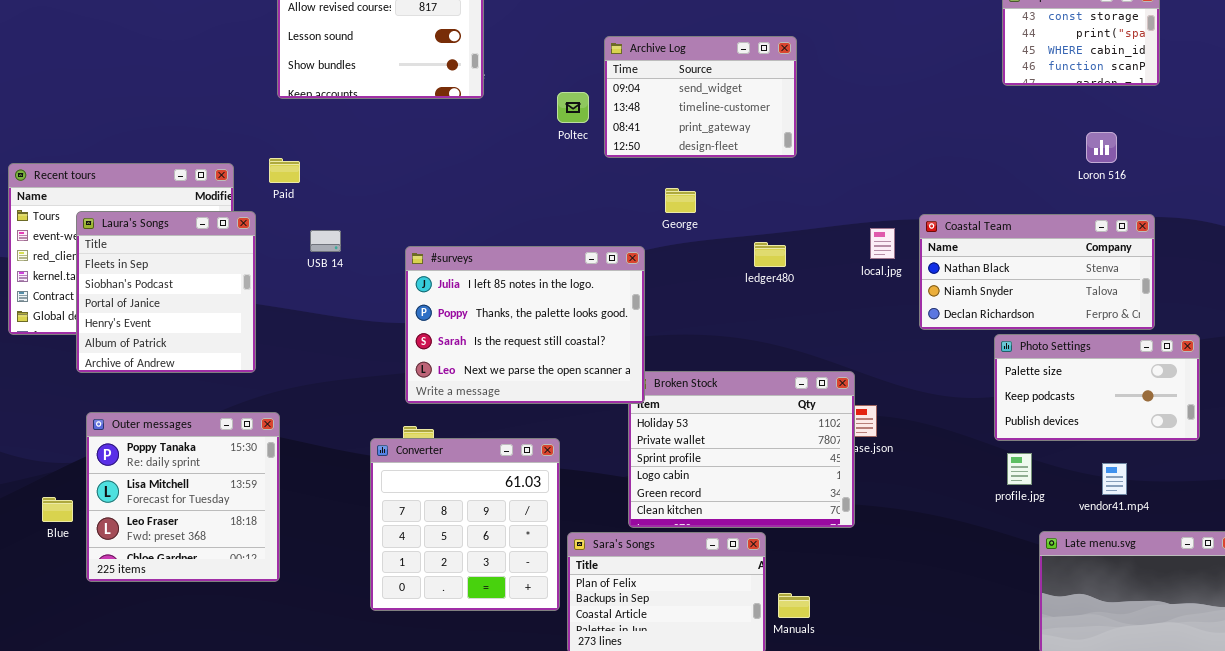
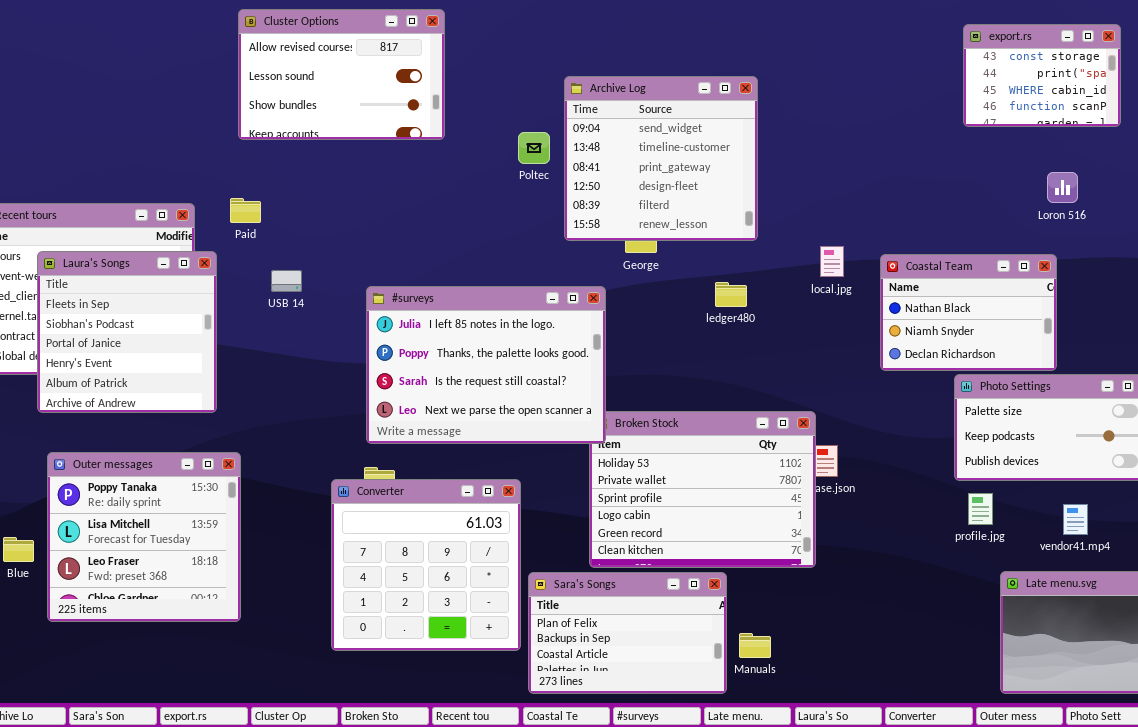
Archive Log: [604,36,797,158] -> [564,76,758,241], resized
Coastal Team: [919,214,1155,330] -> [880,254,1057,371], resized
local.jpg: [870,228,895,259] -> [820,246,844,277], moved

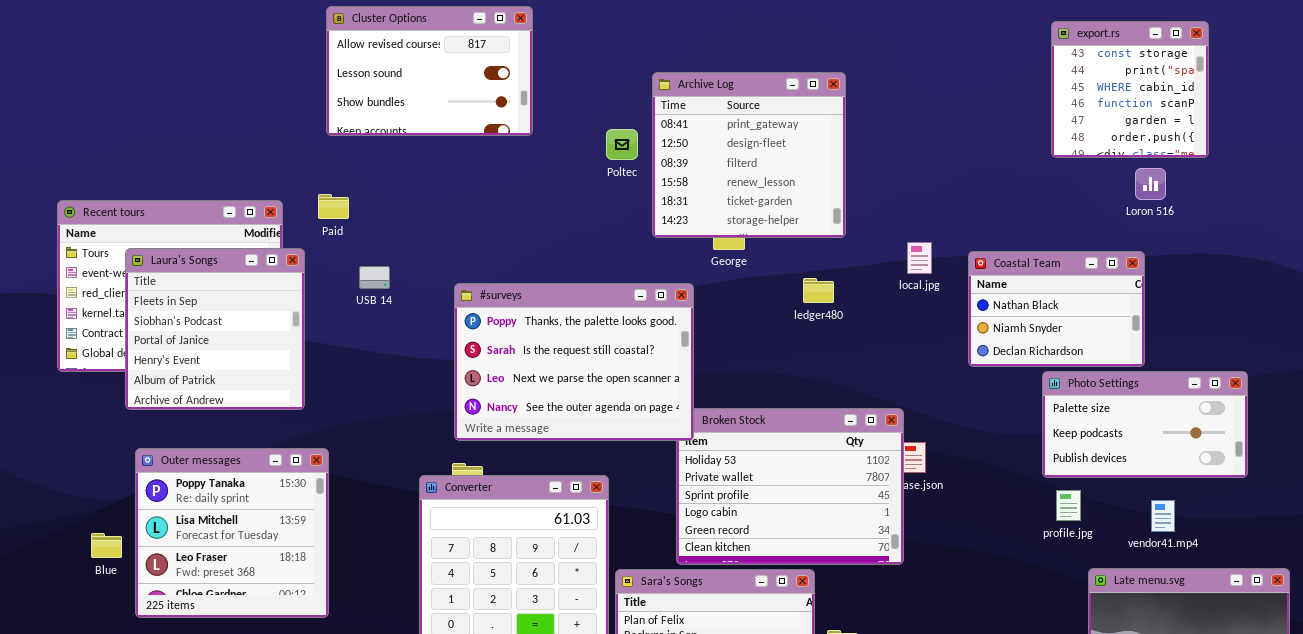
export.rs: [963,24,1121,127] -> [1051,21,1209,158], resized
Archive Log: [564,76,758,241] -> [652,72,846,238], scrolled down 2 rows
#surveys: [366,286,606,444] -> [454,283,694,441], scrolled down 1 row

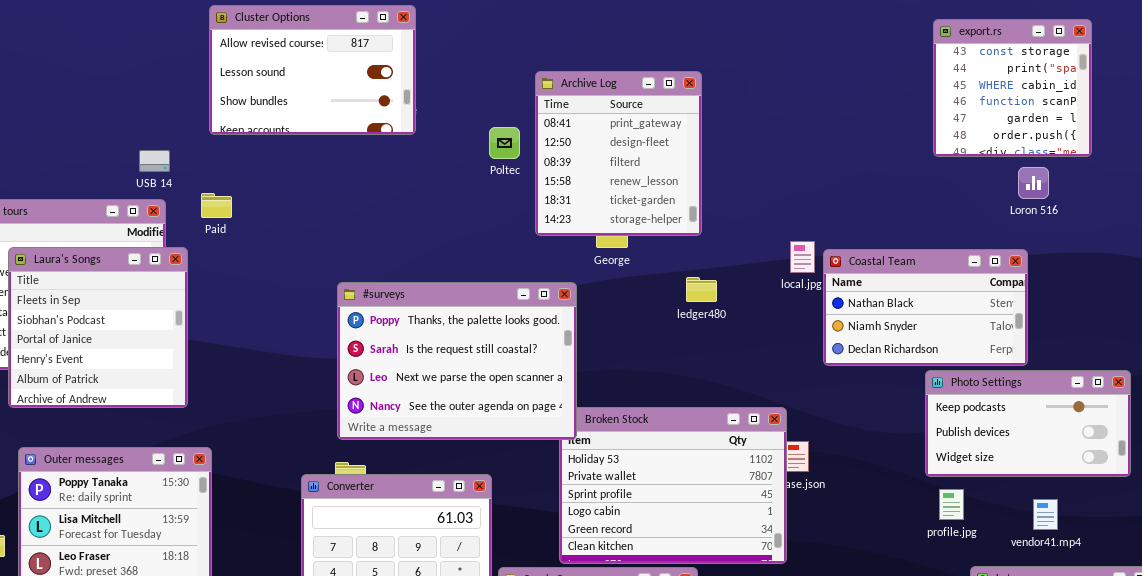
Archive Log: [652,72,846,238] -> [535,71,702,236], resized
Coastal Team: [968,251,1145,367] -> [823,249,1028,366], resized
USB 14: [359,266,390,289] -> [139,150,170,172], moved
Photo Settings: [1042,371,1248,478] -> [925,370,1131,477], scrolled down 1 row

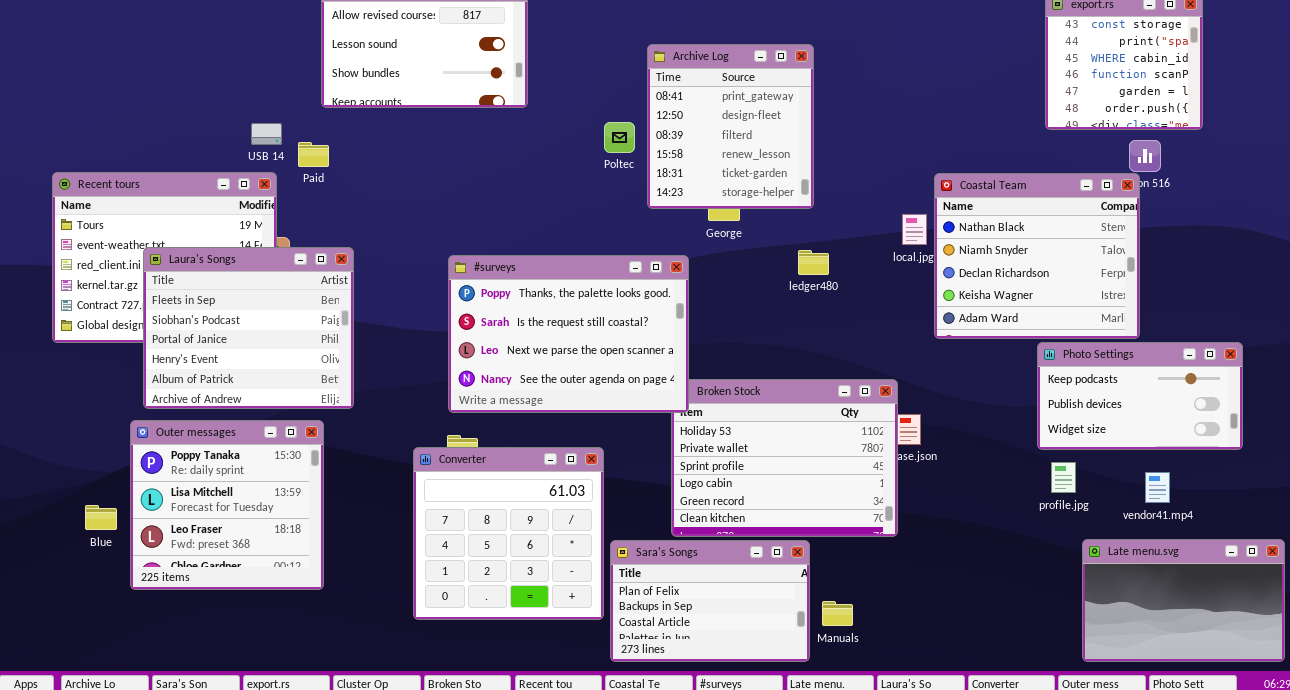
Poltec: [489,127,520,159] -> [604,122,635,153], moved
Paid: [201,193,232,218] -> [298,142,329,167], moved
Laura's Songs: [8,247,188,408] -> [143,247,354,409], moved, resized
Coastal Team: [823,249,1028,366] -> [934,173,1140,339], resized

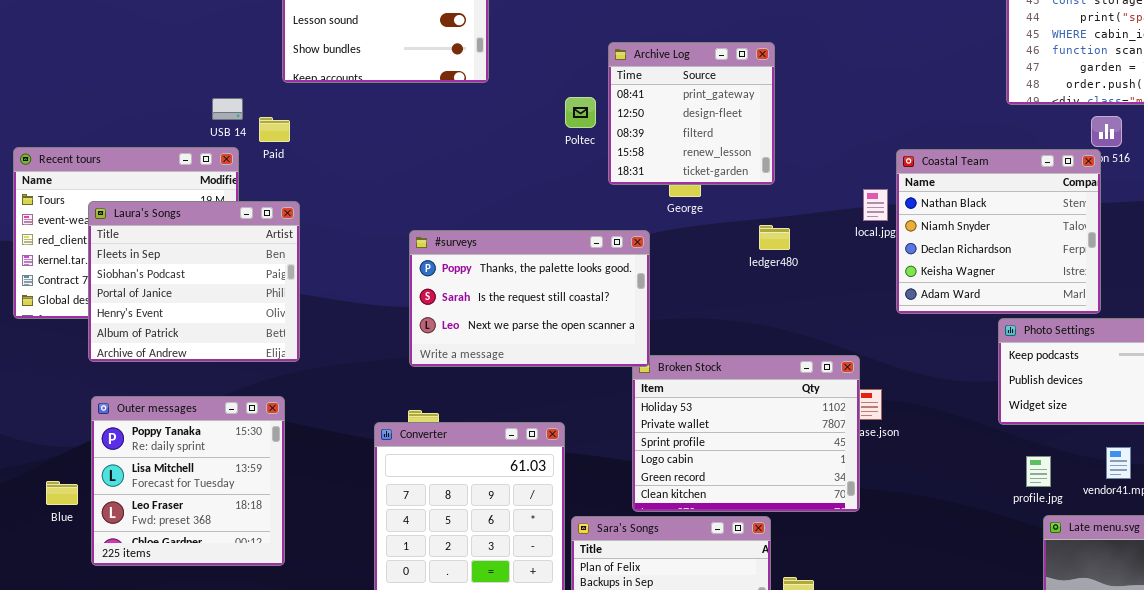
Archive Log: [647,44,814,209] -> [608,42,775,185], resized
Laura's Songs: [143,247,354,409] -> [88,201,300,362], moved
#surveys: [448,255,689,413] -> [409,230,650,367], resized
profile.jpg: [1051,462,1076,493] -> [1026,456,1051,487], moved

